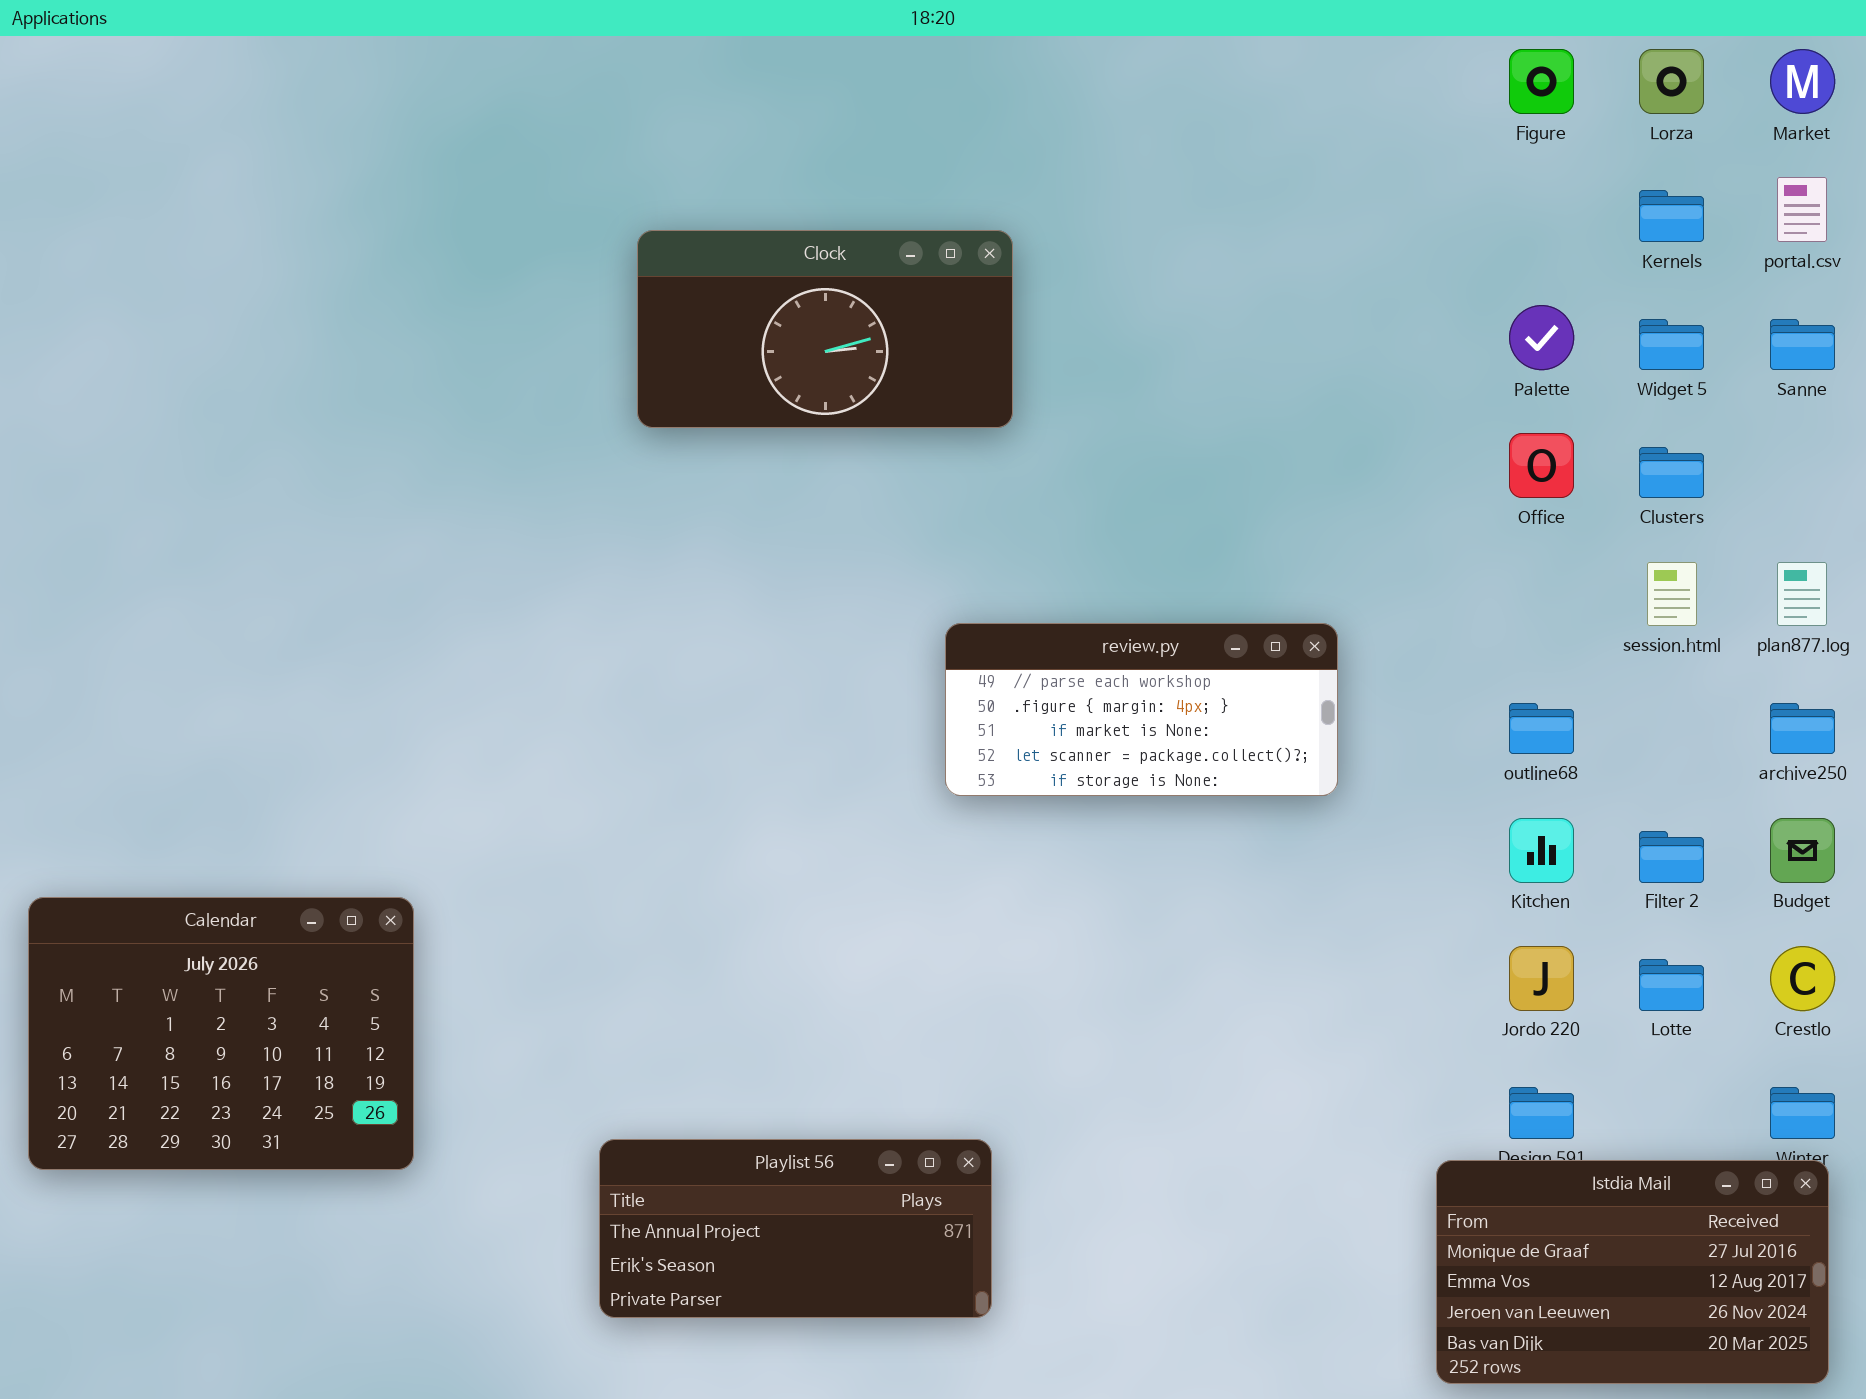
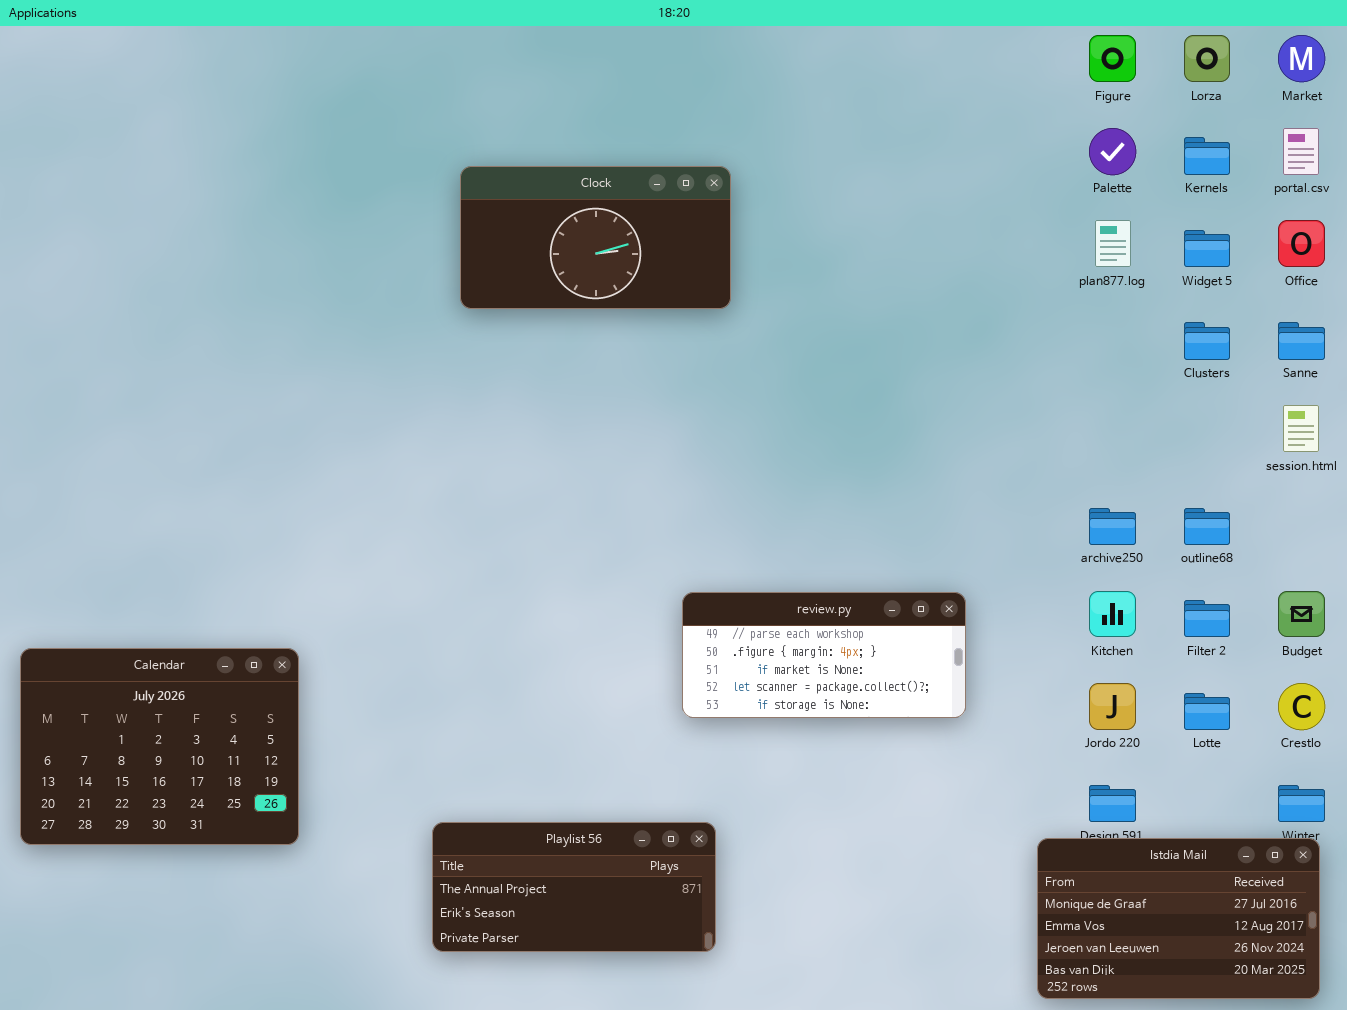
Palette: [1509,305,1574,370] -> [1089,128,1136,175], moved
Sanne: [1770,319,1835,370] -> [1278,322,1325,360], moved
Office: [1509,433,1574,498] -> [1278,220,1325,267], moved
session.html: [1647,562,1697,626] -> [1283,405,1319,452], moved
plan877.log: [1777,562,1827,626] -> [1095,220,1131,267], moved
review.py: [945,623,1338,796] -> [682,592,966,718], moved
outline68: [1509,703,1574,754] -> [1184,508,1230,545], moved
archive250: [1770,703,1835,754] -> [1089,508,1136,545], moved

